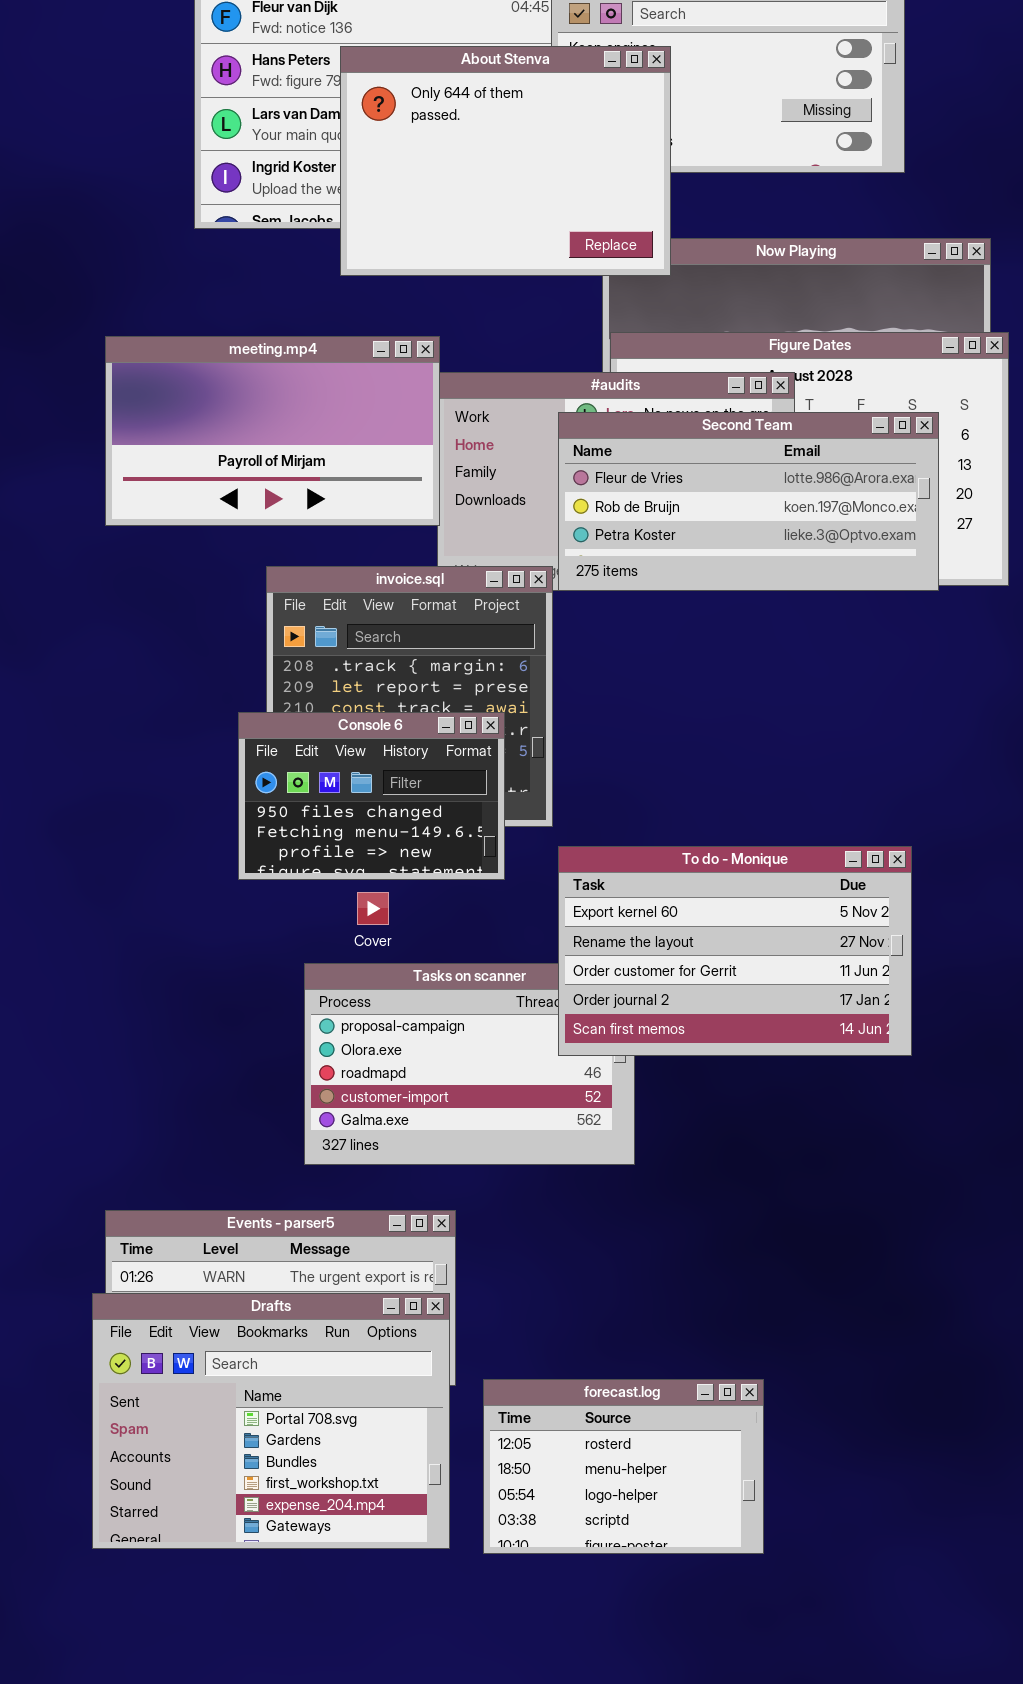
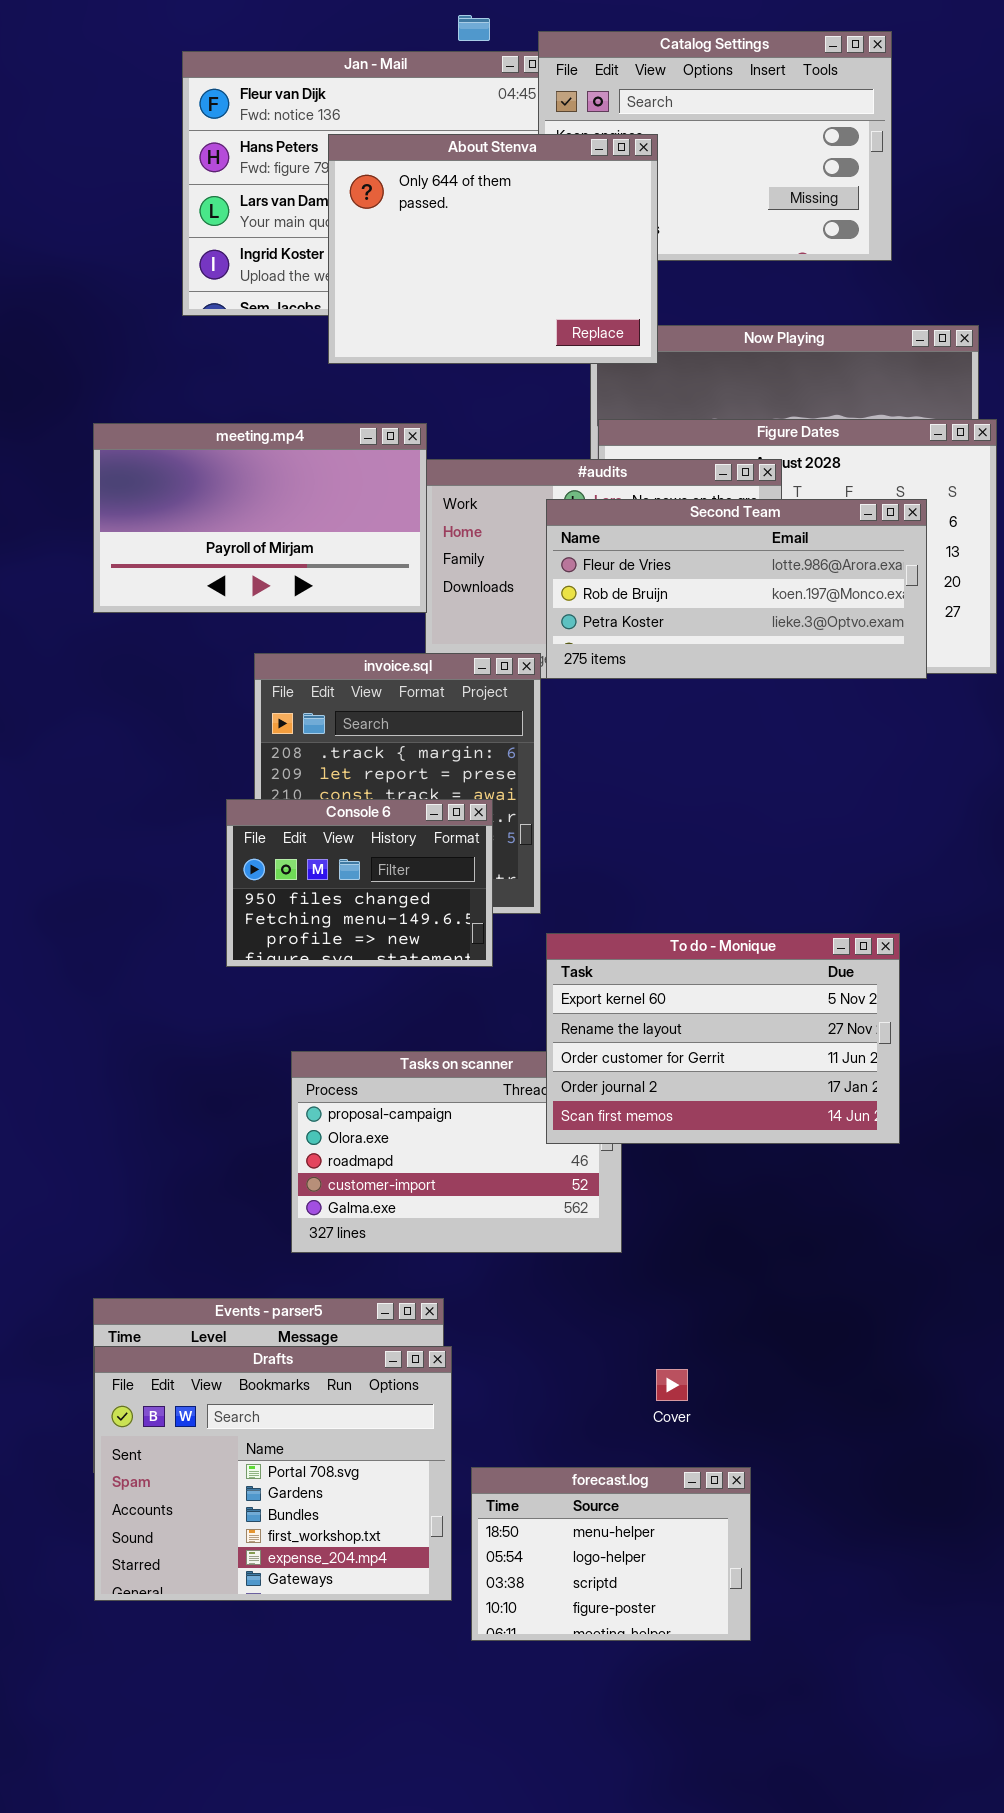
Cover: [357,892,389,925] -> [656,1369,688,1401], moved
Drafts: [92,1293,450,1549] -> [94,1346,452,1601], moved
forecast.log: [483,1379,764,1554] -> [471,1467,751,1641], scrolled down 1 row

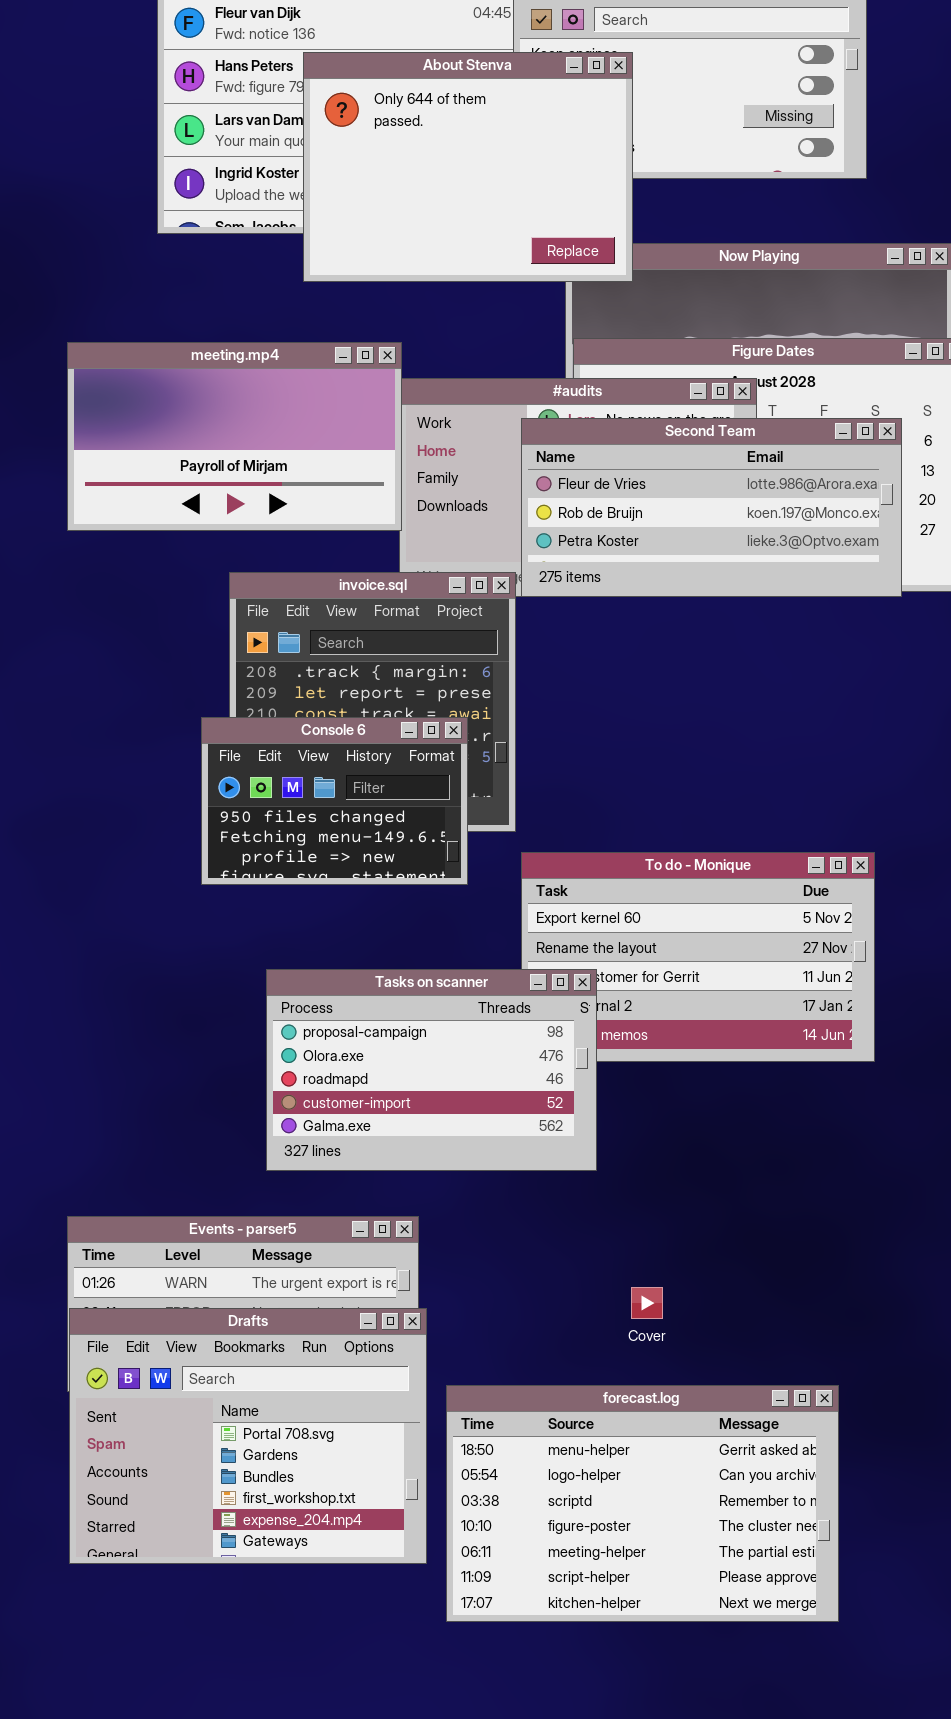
Tasks on scanner: [291,1051,622,1253] -> [266,969,597,1171], raised
Drafts: [94,1346,452,1601] -> [69,1308,427,1564], moved
forecast.log: [471,1467,751,1641] -> [446,1385,839,1622], resized

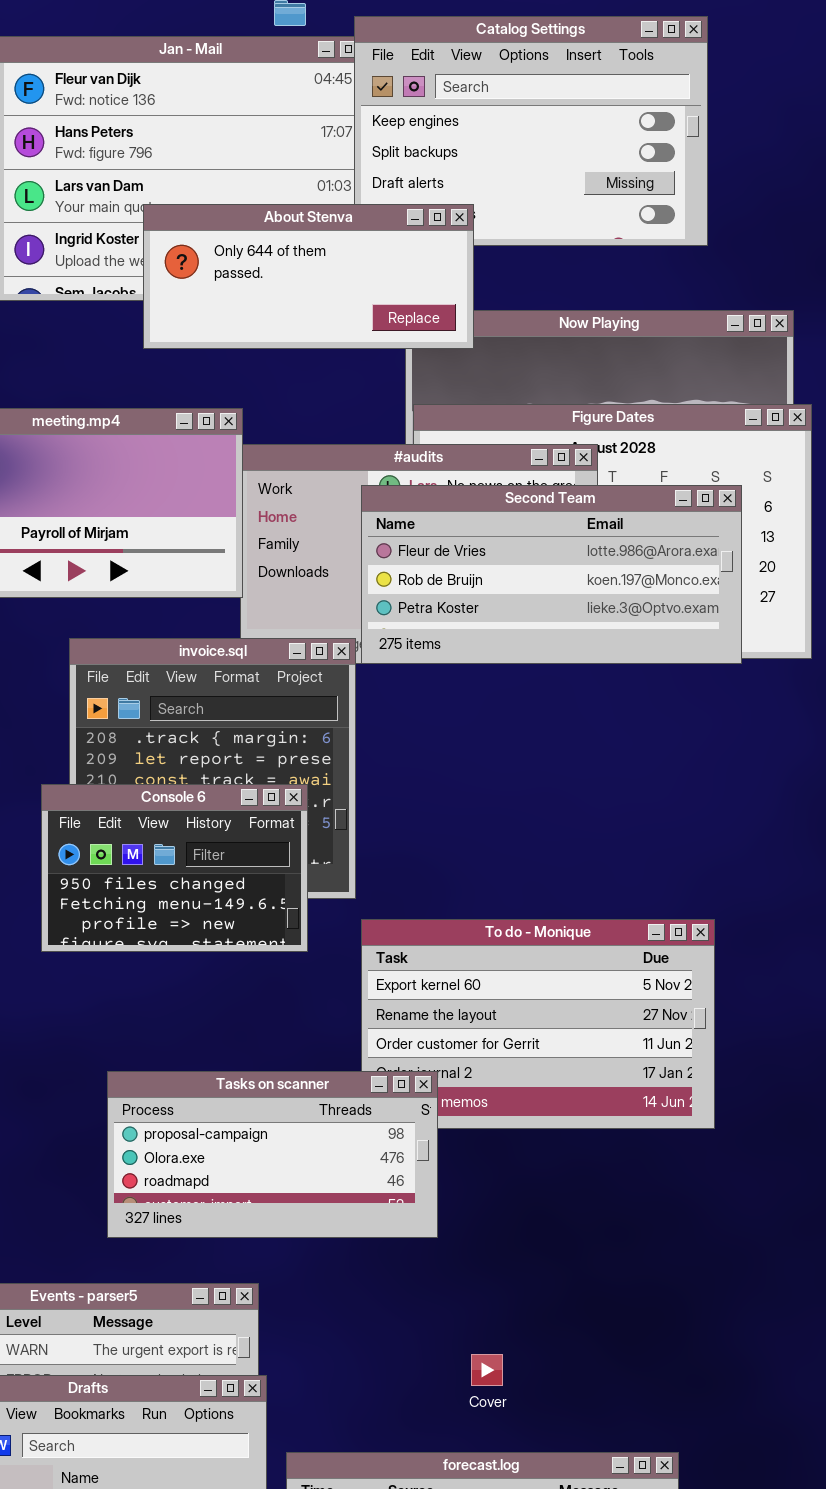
About Stenva: [303,52,633,282] -> [143,204,474,349], resized
Tasks on scanner: [266,969,597,1171] -> [107,1071,438,1238], resized

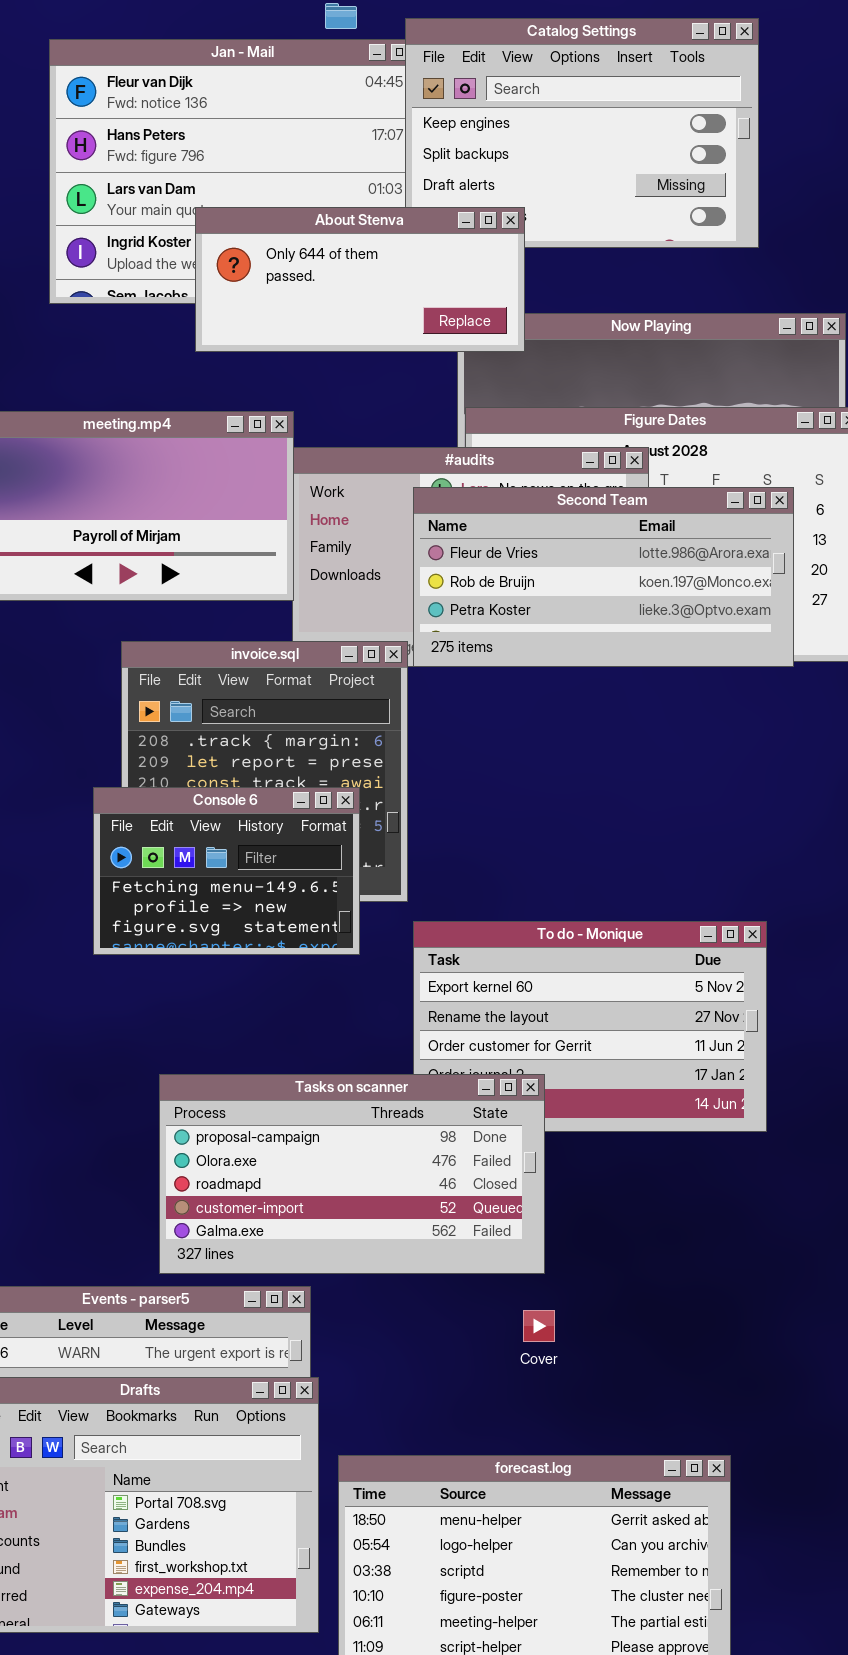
Console 6: [41,784,308,952] -> [93,787,360,955], scrolled down 1 row
Tasks on scanner: [107,1071,438,1238] -> [159,1074,545,1274], resized
Cover: [471,1354,503,1386] -> [523,1310,555,1342], moved

